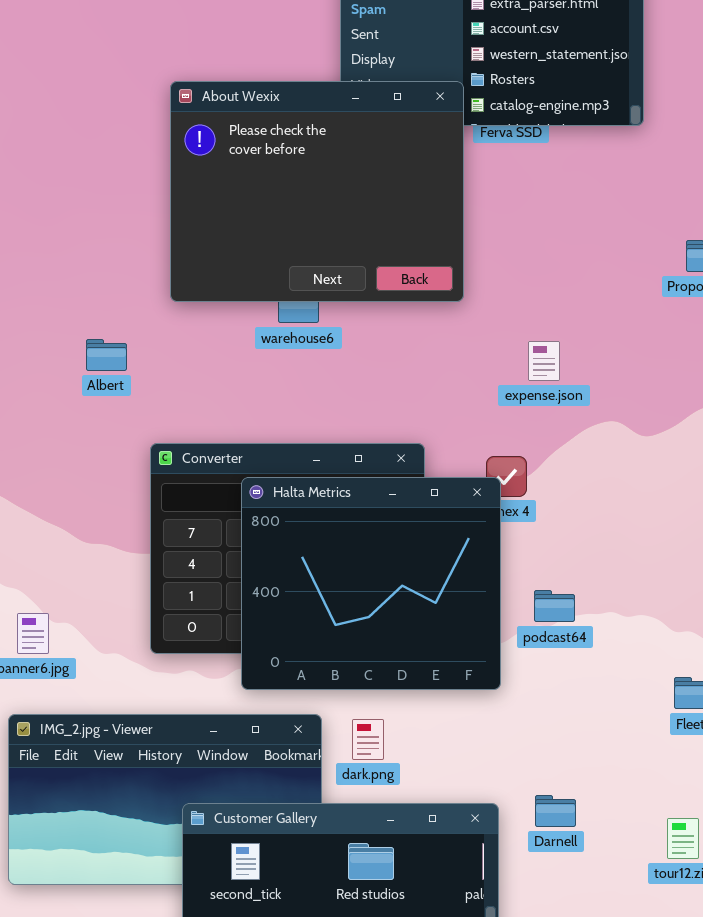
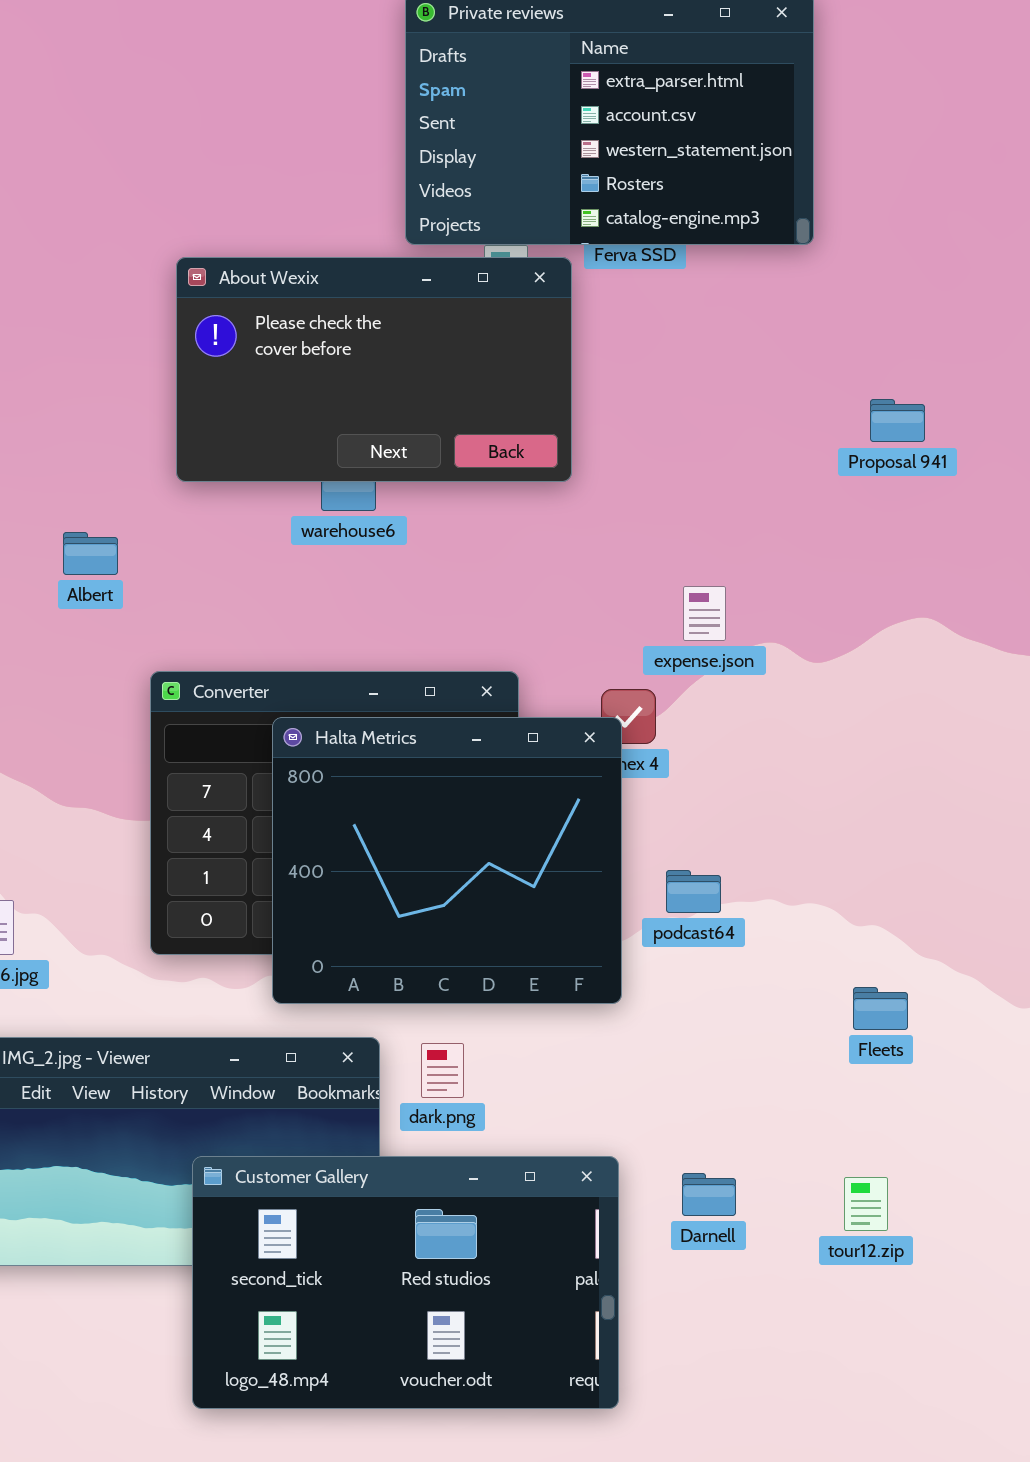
About Wexix: [170,81,464,302] -> [176,257,572,482], resized
expense.json: [528,341,560,381] -> [683,586,726,641], moved
Darnell: [535,795,576,827] -> [682,1173,736,1216], moved

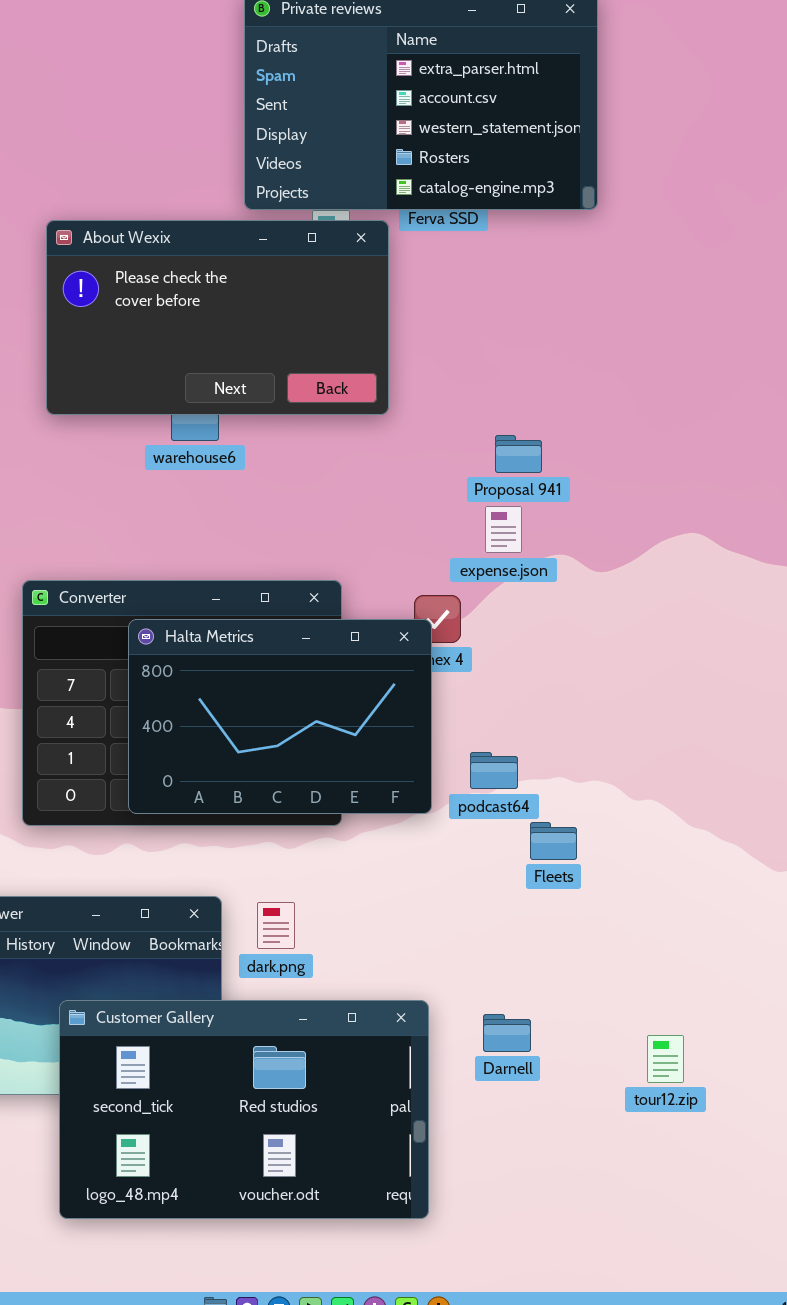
Proposal 941: [870,399,925,442] -> [495,435,542,473], moved
Halta Metrics: [272,717,622,1004] -> [128,619,432,814], resized
Fleets: [853,987,908,1030] -> [530,822,577,860], moved
tour12.zip: [844,1177,888,1231] -> [647,1035,684,1083], moved

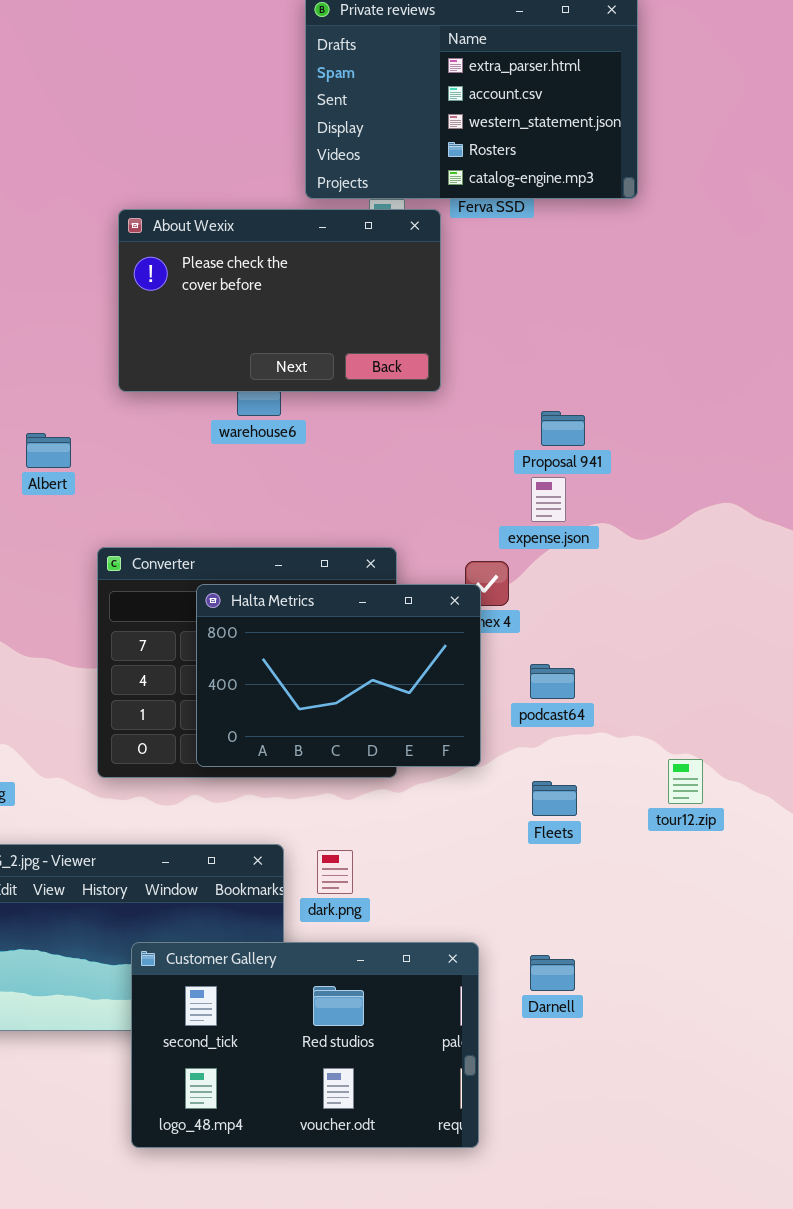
podcast64: [470,752,518,789] -> [530,664,575,699], moved
Fleets: [530,822,577,860] -> [532,781,577,816], moved
tour12.zip: [647,1035,684,1083] -> [668,759,703,804], moved

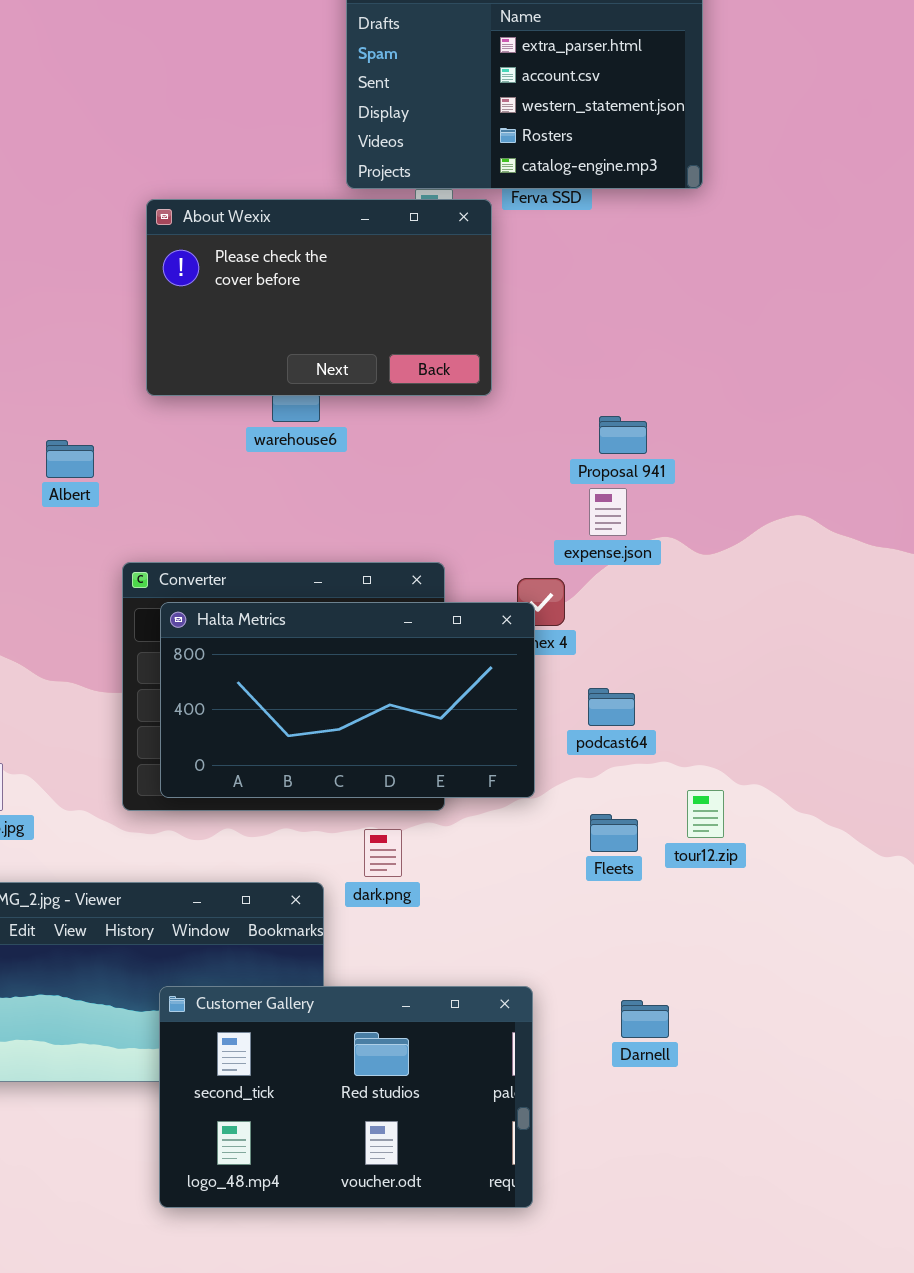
Halta Metrics: [196,584,481,767] -> [160,602,535,798], resized
tour12.zip: [668,759,703,804] -> [687,790,724,838], moved
dark.png: [317,850,353,894] -> [364,829,402,877], moved
Darnell: [530,955,575,991] -> [621,1000,669,1038], moved

